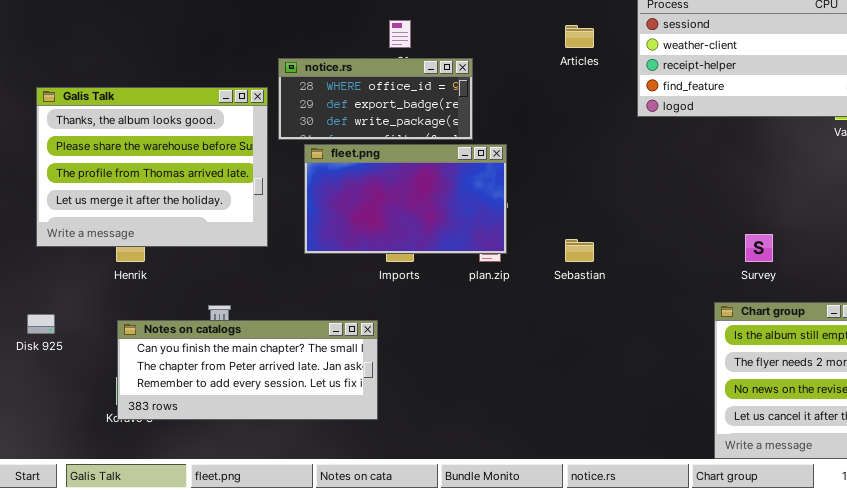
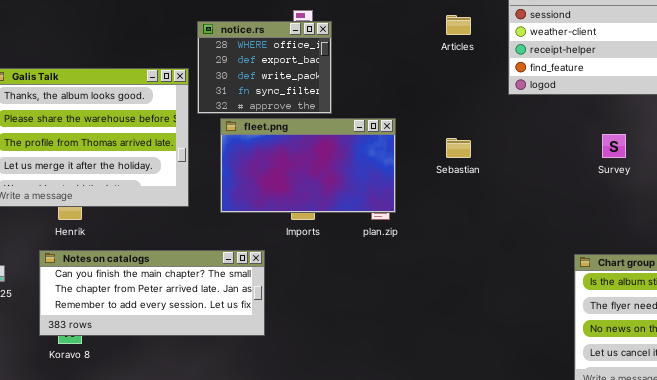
notice.rs: [278,58,473,140] -> [197,21,332,114], resized
Survey: [745,234,773,262] -> [602,134,626,158], moved
Sebastian: [565,239,594,262] -> [446,138,471,158], moved
Notes on catalogs: [117,320,378,420] -> [39,250,265,336], moved

